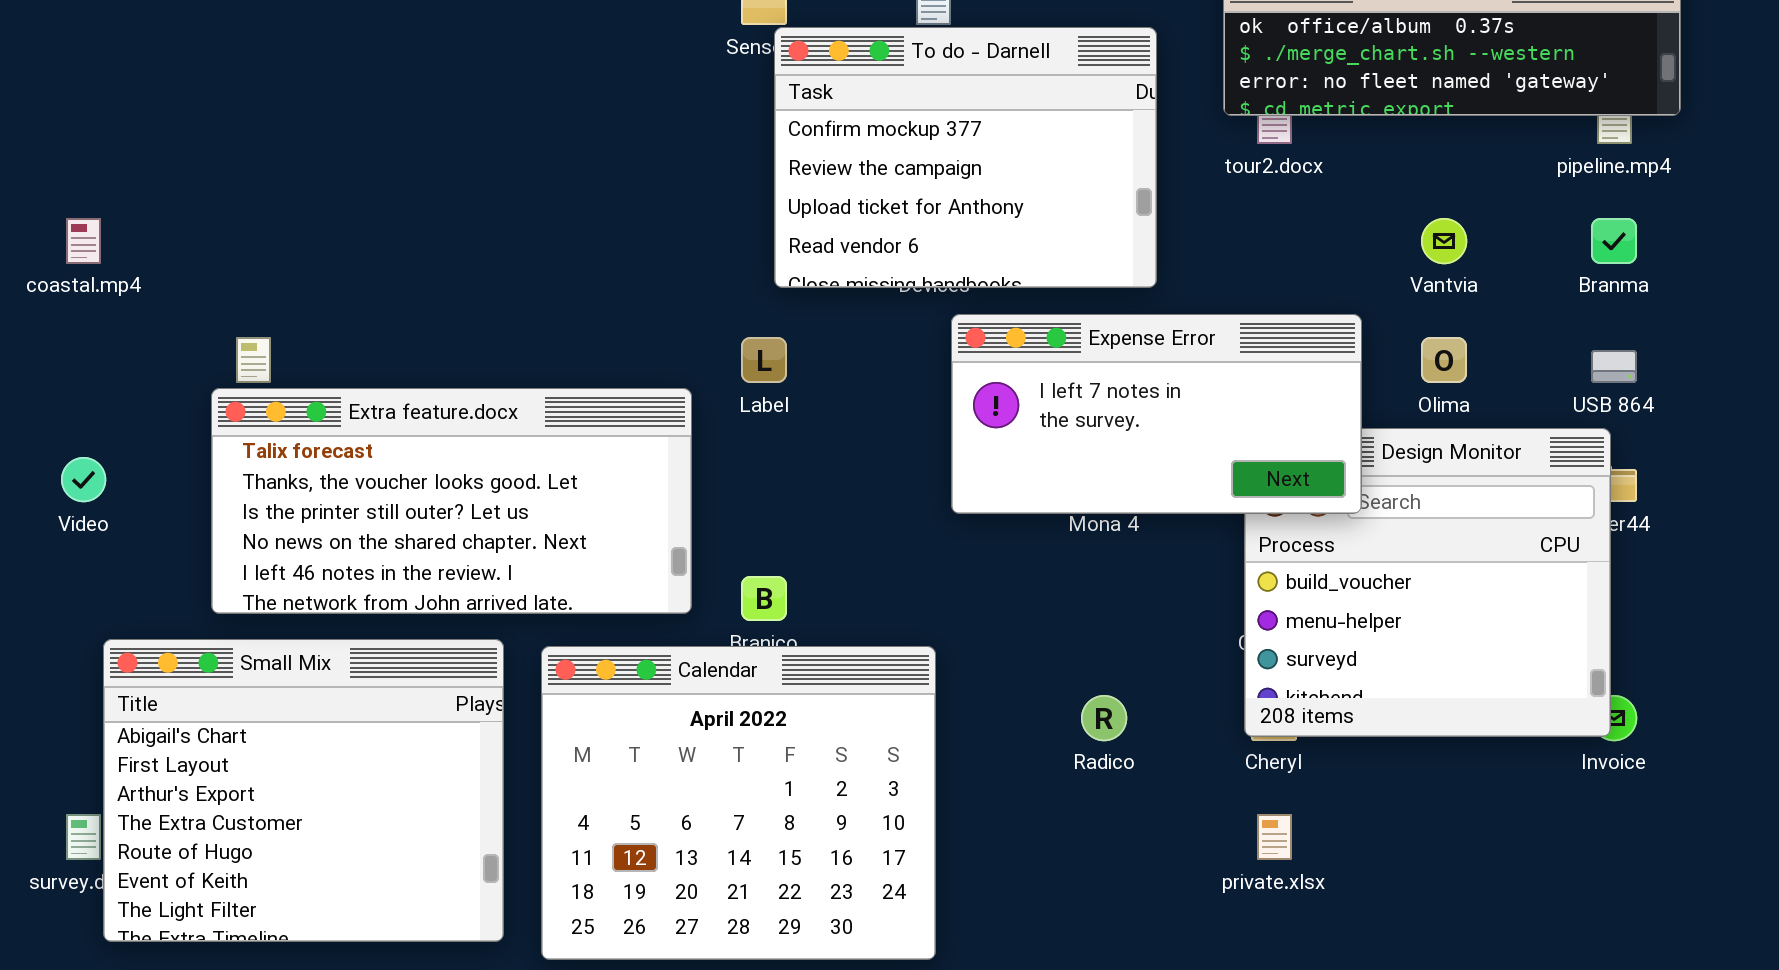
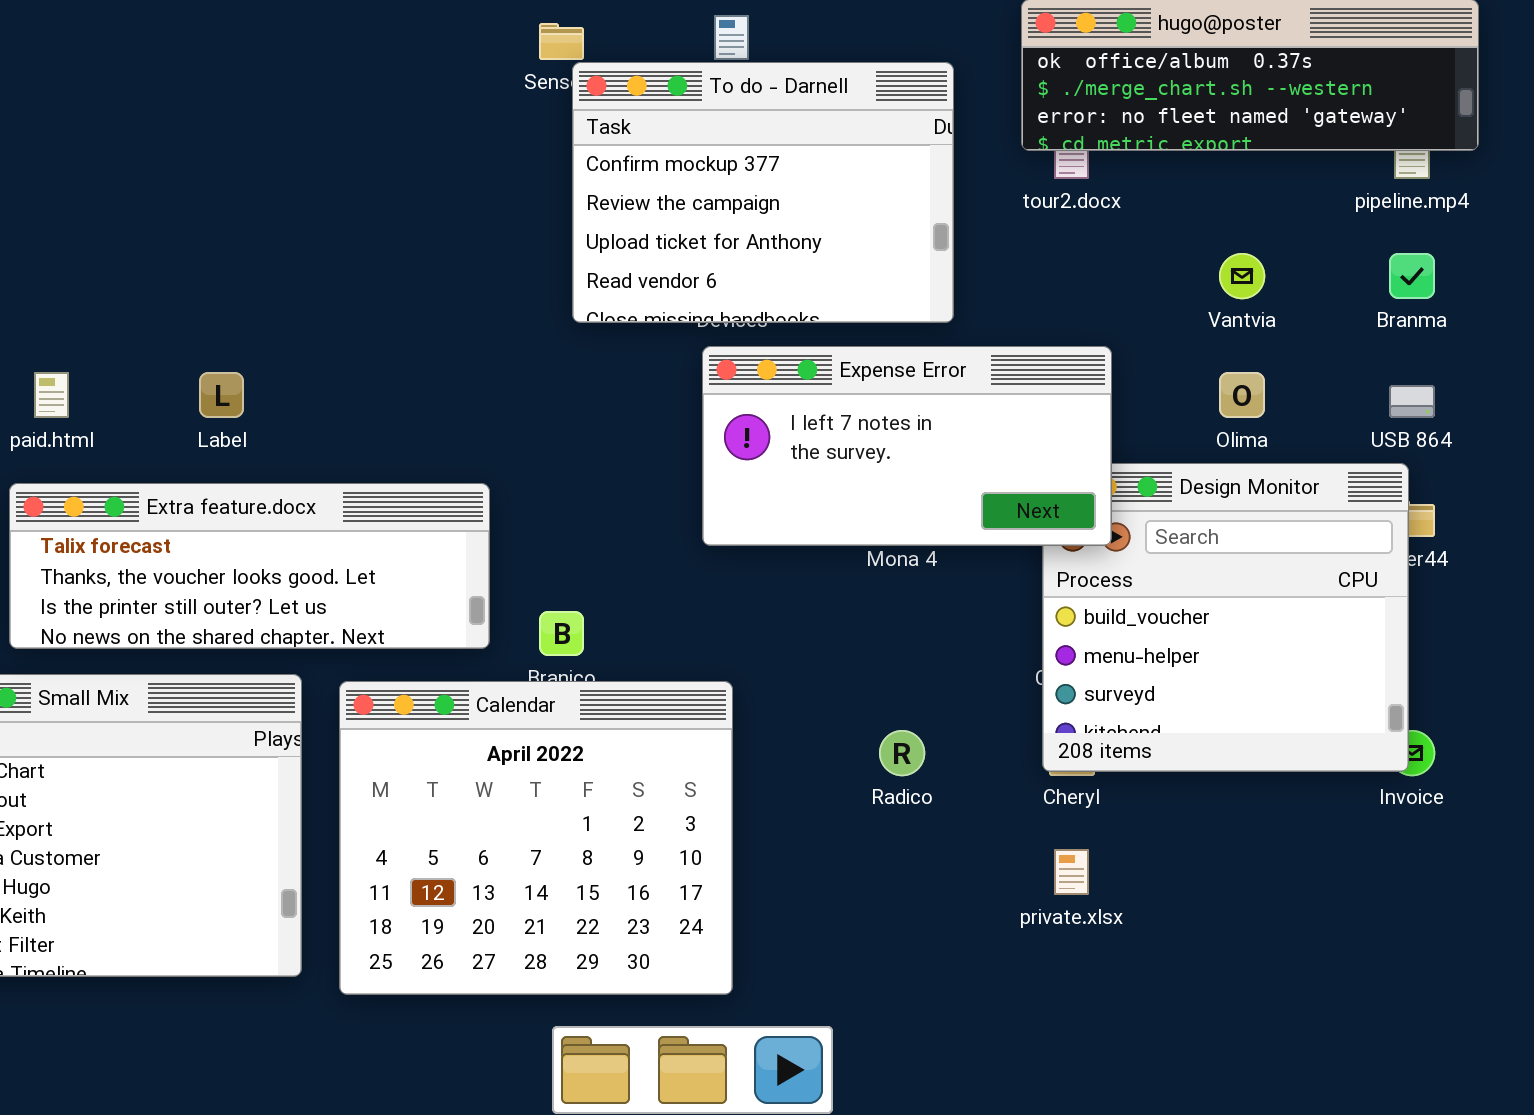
Expense Error: [951,314,1362,514] -> [702,346,1112,546], moved
Label: [741,337,787,383] -> [199,372,244,418], moved
Extra feature.docx: [211,388,692,614] -> [9,483,490,649], resized

